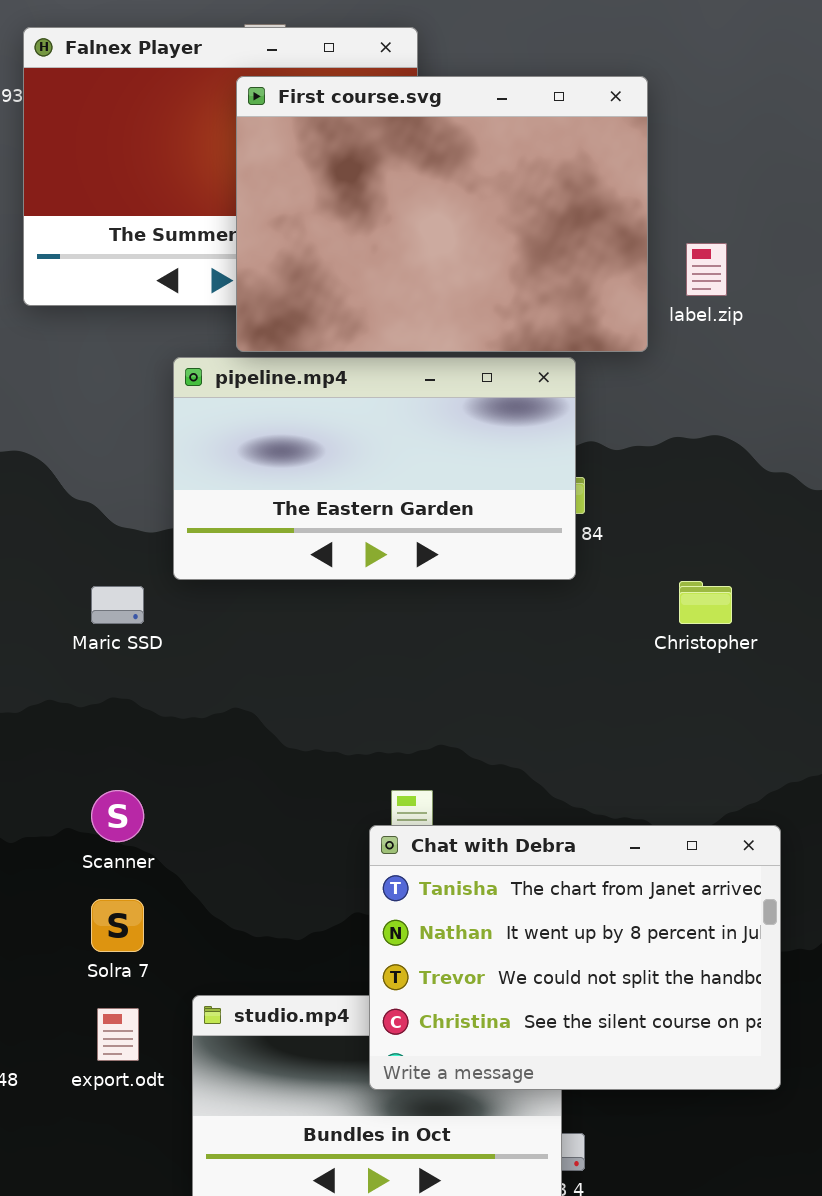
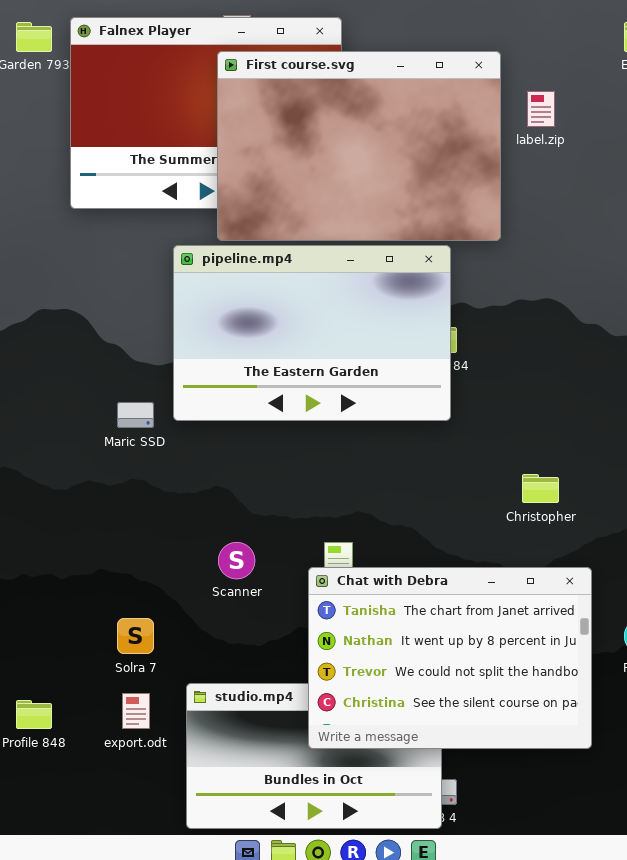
label.zip: [686,243,727,296] -> [527,91,555,127], moved
pipeline.mp4: [173,357,576,580] -> [173,245,451,421], resized
Christopher: [679,581,732,624] -> [522,474,559,503], moved
Scanner: [91,790,144,842] -> [218,542,255,579], moved

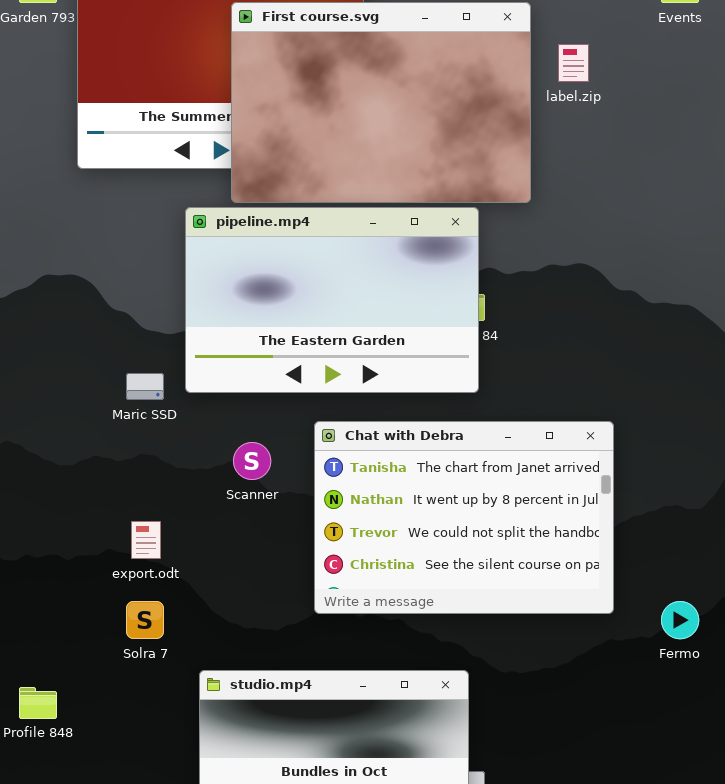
Scanner: [218,542,255,579] -> [233,442,271,480], moved
Chat with Debra: [308,567,592,749] -> [314,421,614,614], moved
export.odt: [122,693,150,729] -> [131,521,161,559], moved

